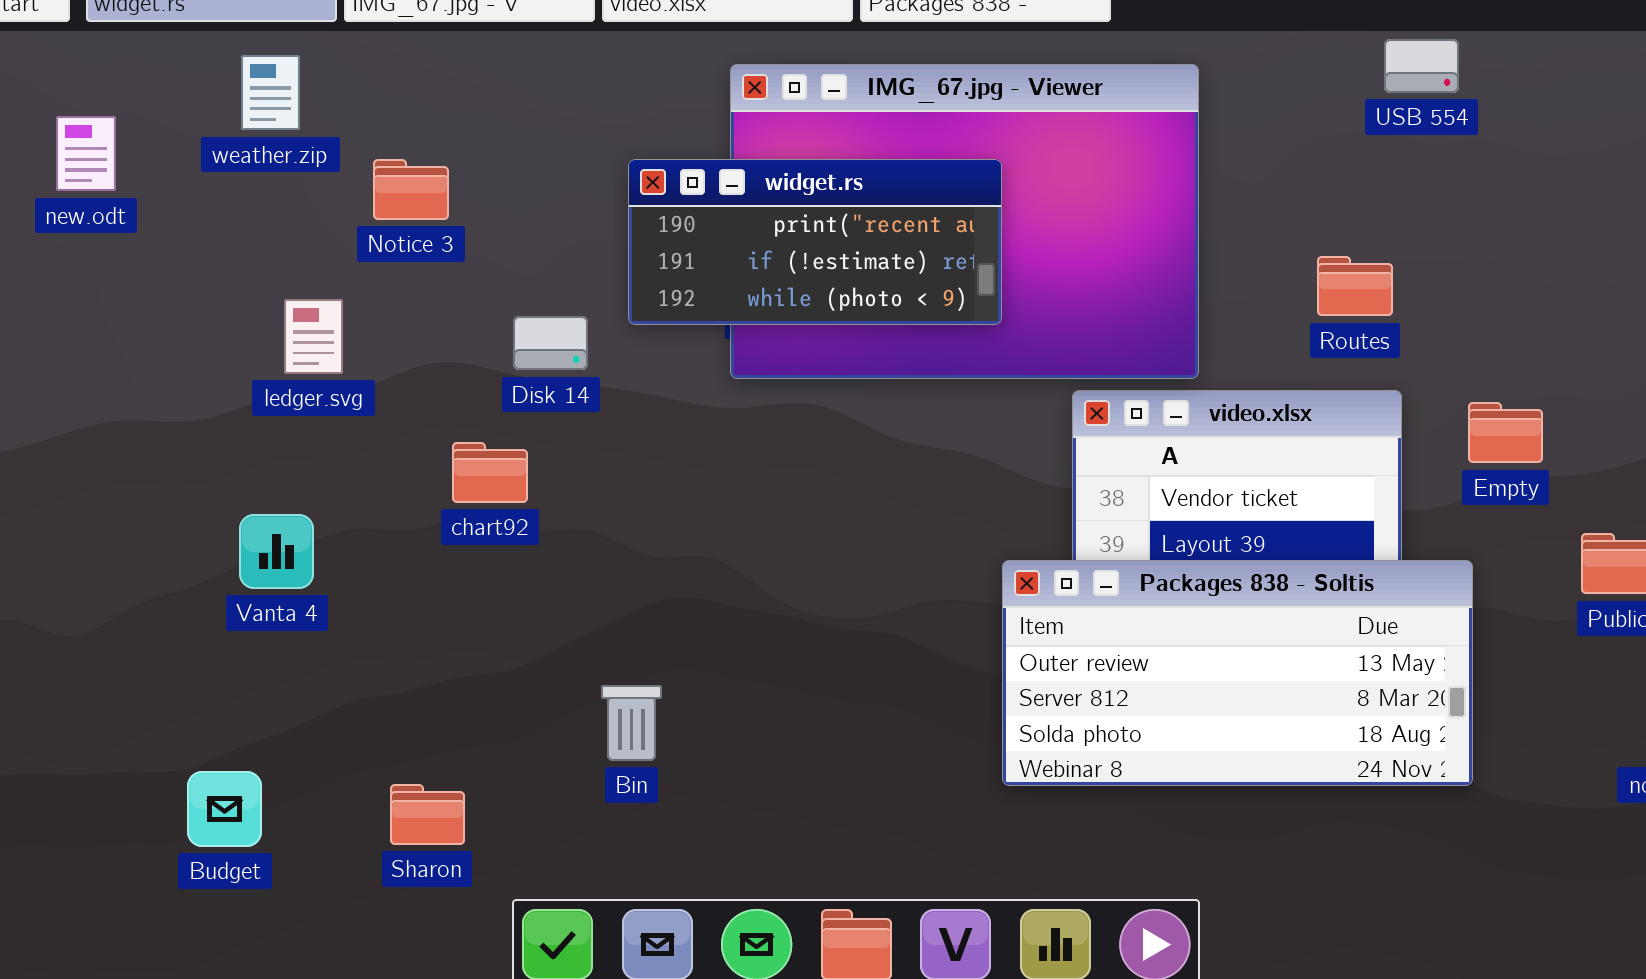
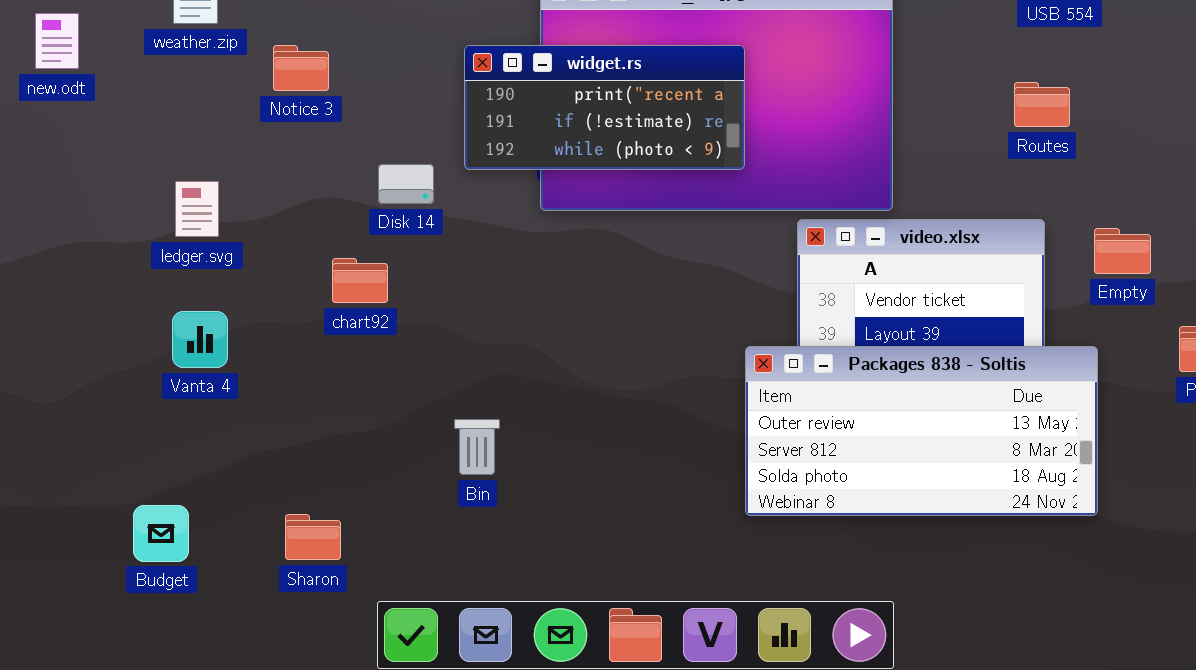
Routes: [1317,256,1393,316] -> [1014,82,1070,127], moved
ledger.svg: [284,299,343,374] -> [175,181,219,237], moved
Bin: [601,685,662,761] -> [454,419,500,475], moved

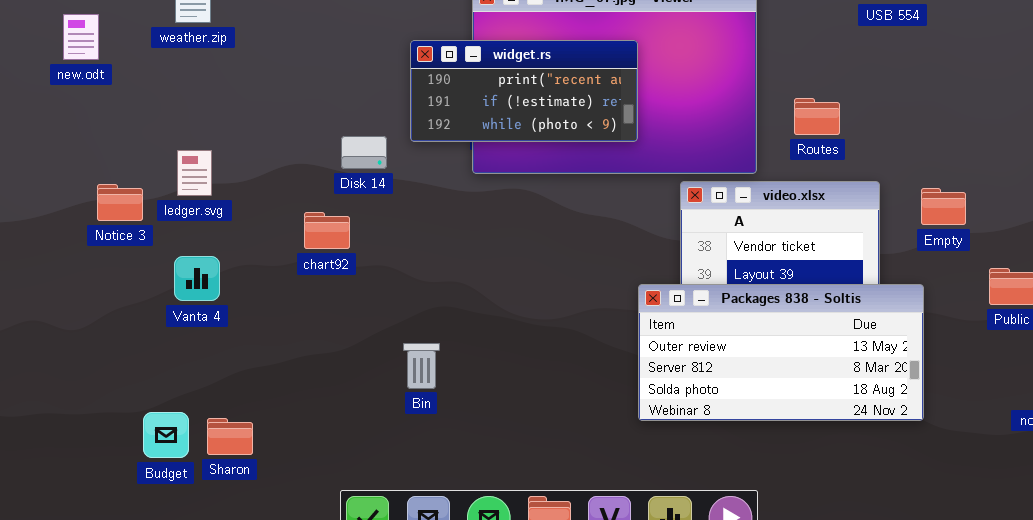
Notice 3: [273,45,329,91] -> [97,184,143,221], moved
Routes: [1014,82,1070,127] -> [794,98,840,135], moved
Sharon: [285,514,341,560] -> [207,418,253,455], moved

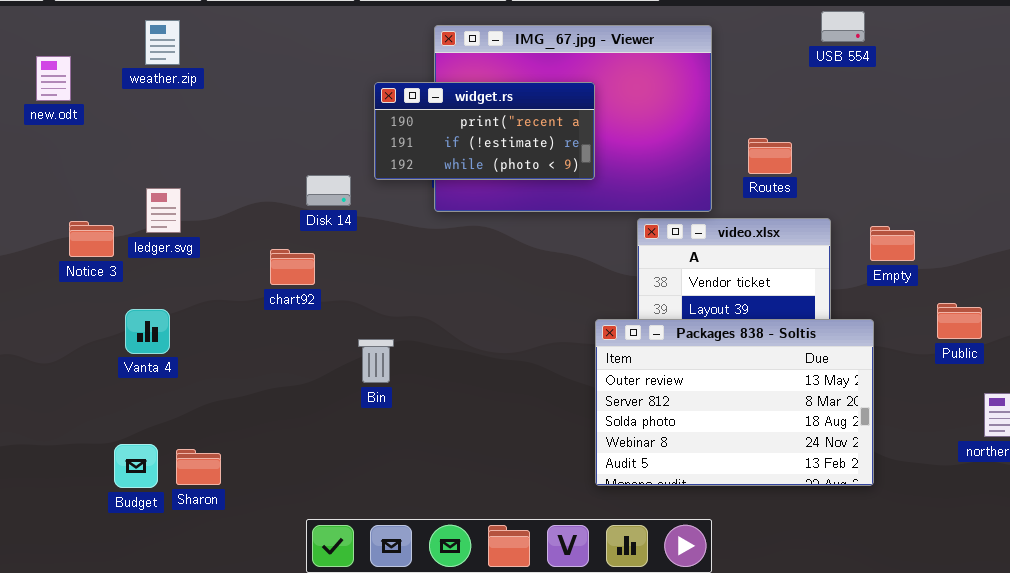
Vanta 4: [174,256,220,301] -> [125,309,170,354], moved
Packages 838 - Soltis: [638,284,924,421] -> [595,319,874,486], resized
Bin: [403,343,440,389] -> [358,339,394,383], moved

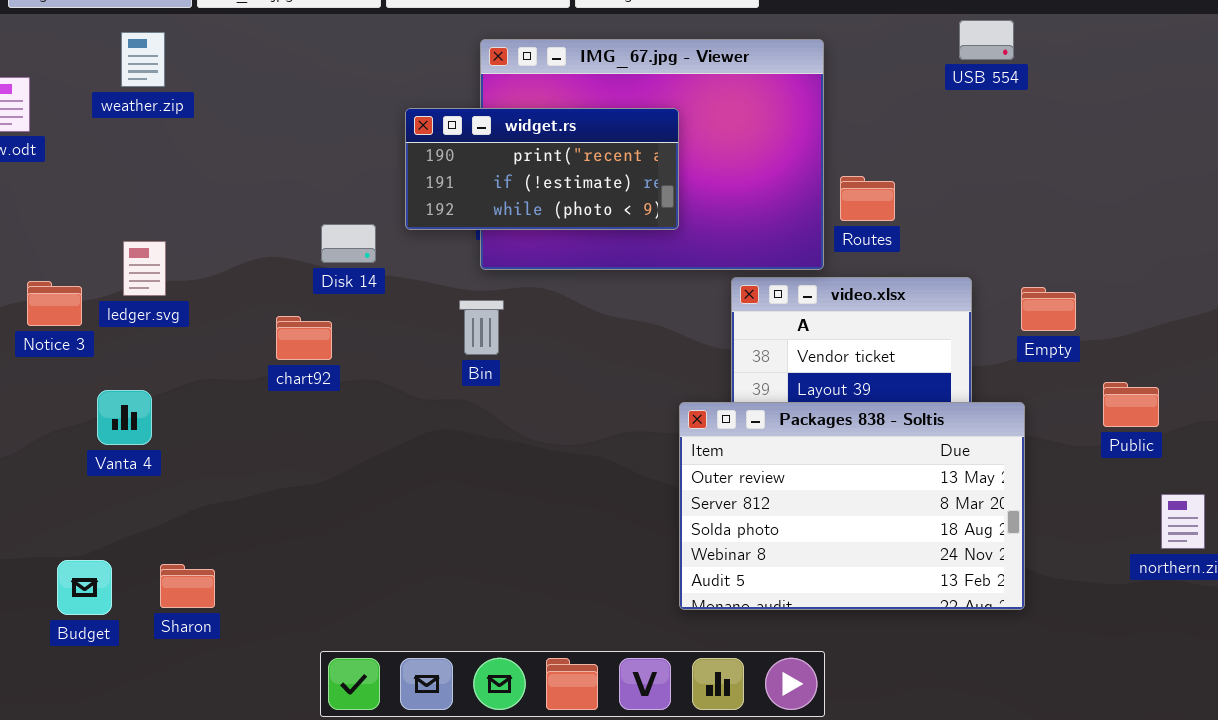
Routes: [748,138,792,174] -> [840,176,895,221], moved
Bin: [358,339,394,383] -> [459,300,504,355], moved
Budget: [114,444,158,488] -> [57,560,112,615], moved

